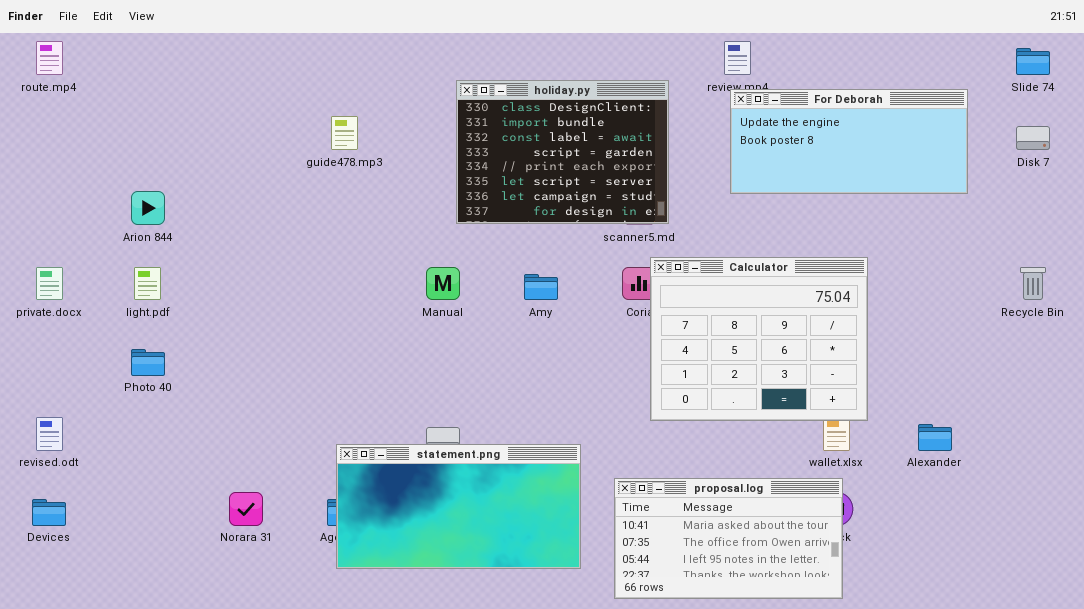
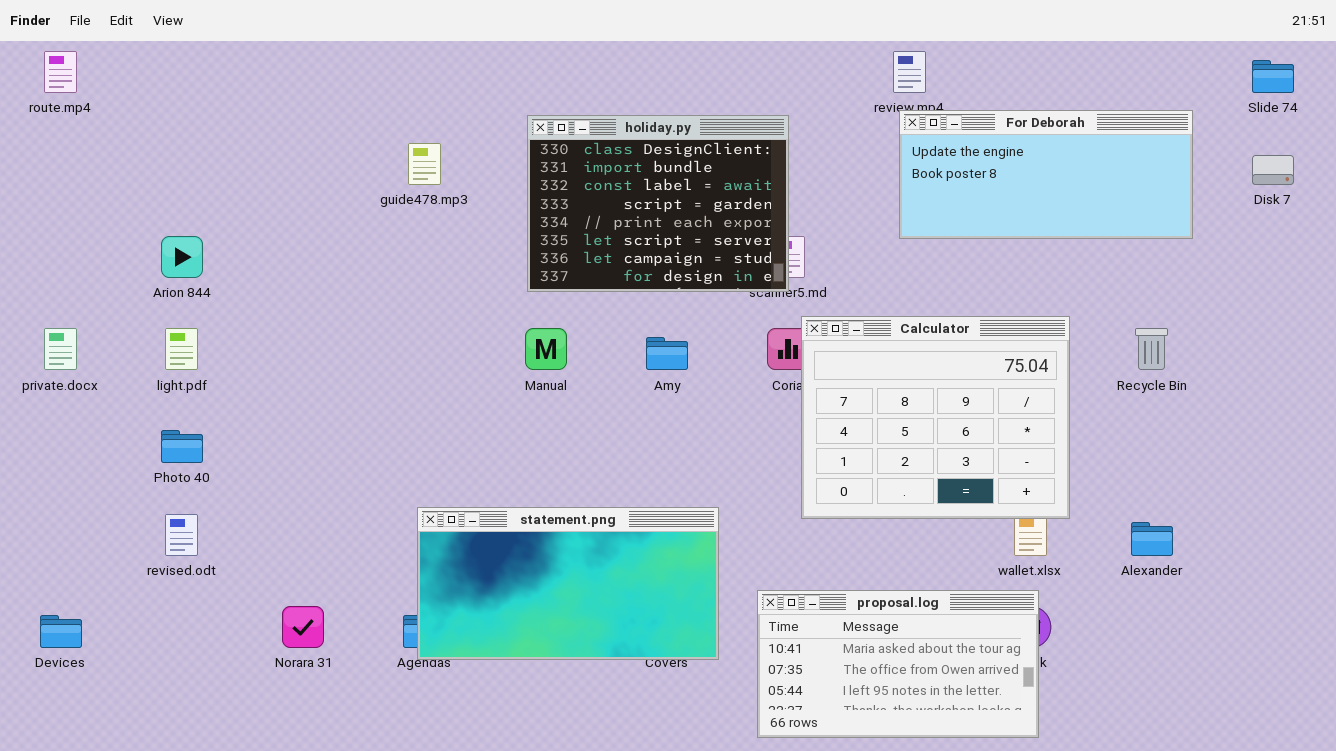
holiday.py: [456,80,669,224] -> [527,115,789,292], moved
Recycle Bin: [1020,267,1046,300] -> [1135,328,1168,370], moved
revised.odt: [36,417,63,451] -> [165,514,198,556], moved
statement.png: [336,444,581,569] -> [417,507,719,660], moved

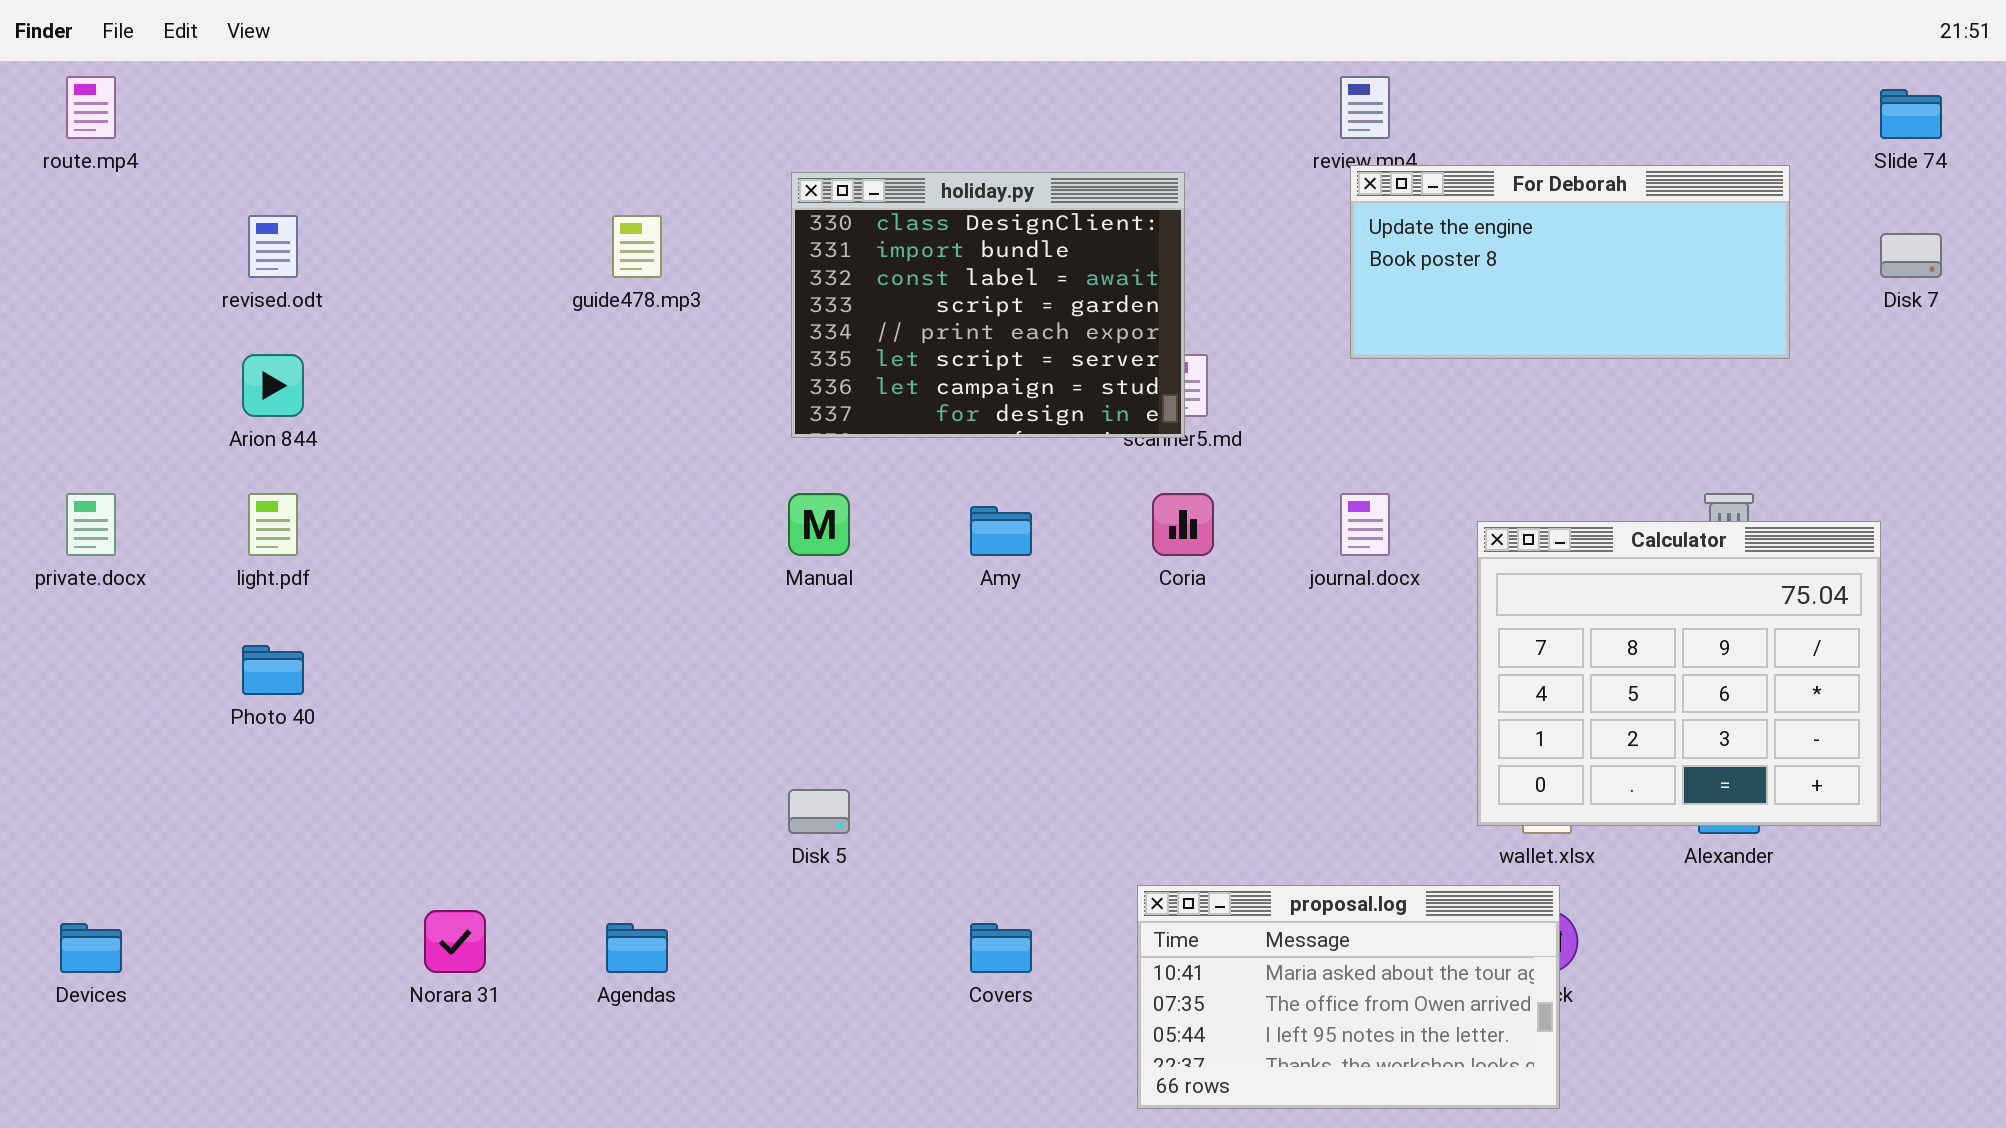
Calculator: [801,316,1070,519] -> [1477,521,1881,826], moved
statement.png: [417,507,719,660] -> none, closed
revised.odt: [165,514,198,556] -> [248,215,298,278], moved

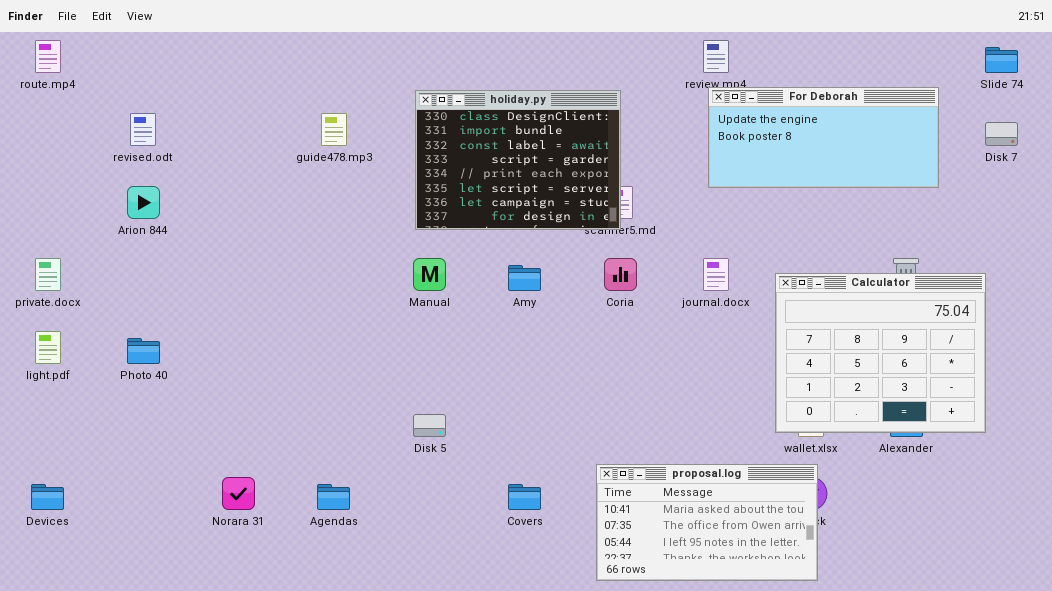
light.pdf: [248,493,298,556] -> [35,331,61,364], moved

